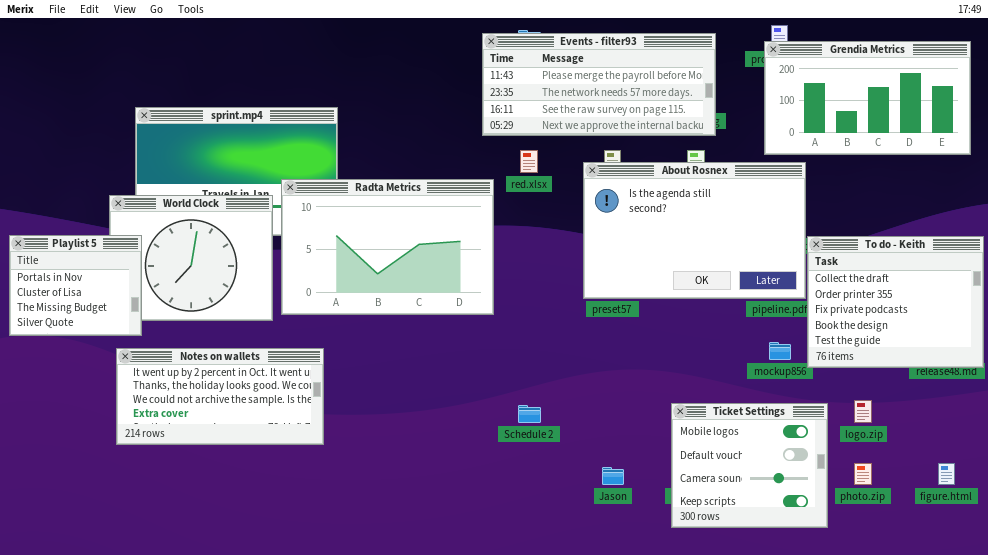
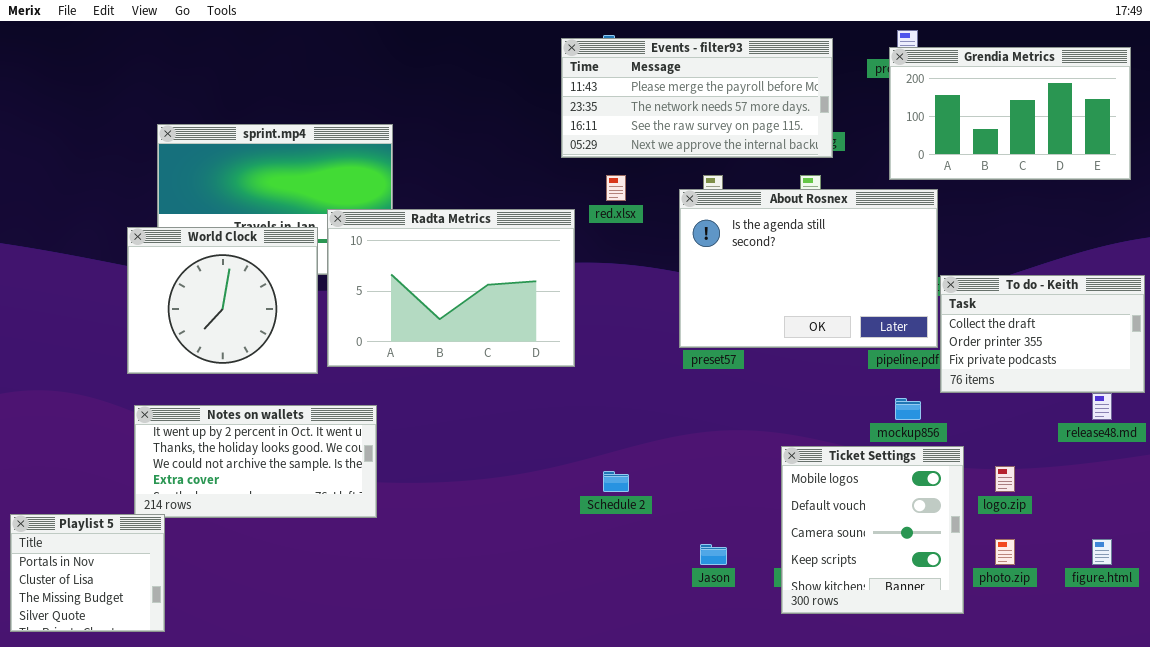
Playlist 5: [9,235,142,336] -> [10,514,165,632], moved
To do - Keith: [807,236,984,368] -> [940,275,1145,393], resized
Ticket Settings: [671,403,828,528] -> [781,446,964,614], resized

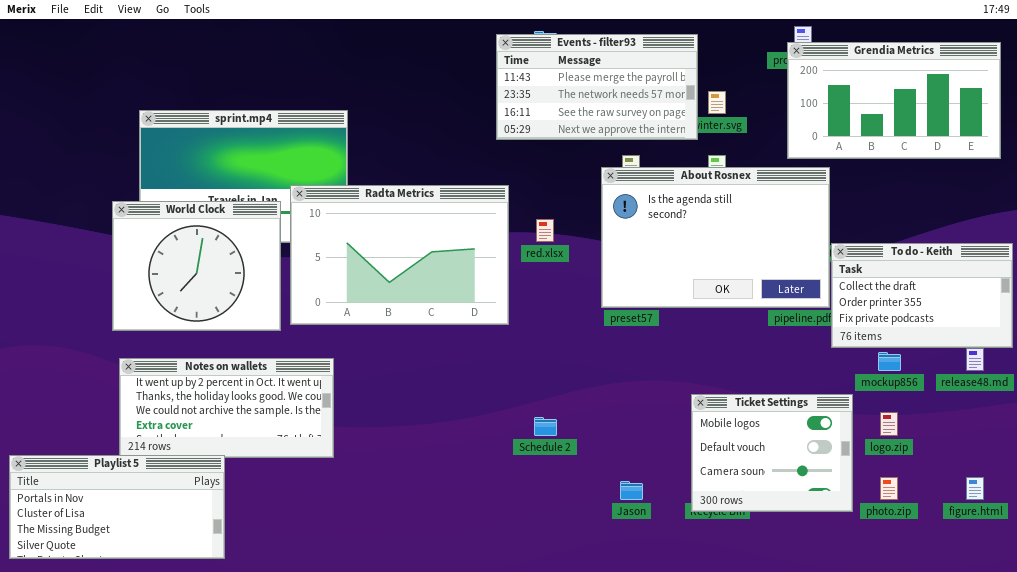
Events - filter93: [561,38,833,158] -> [496,34,698,140], resized
red.xlsx: [606,175,626,201] -> [536,219,554,242], moved
mockup856: [895,398,921,420] -> [878,352,901,371], moved
Ticket Settings: [781,446,964,614] -> [691,394,853,512], resized
Playlist 5: [10,514,165,632] -> [9,455,225,559], resized

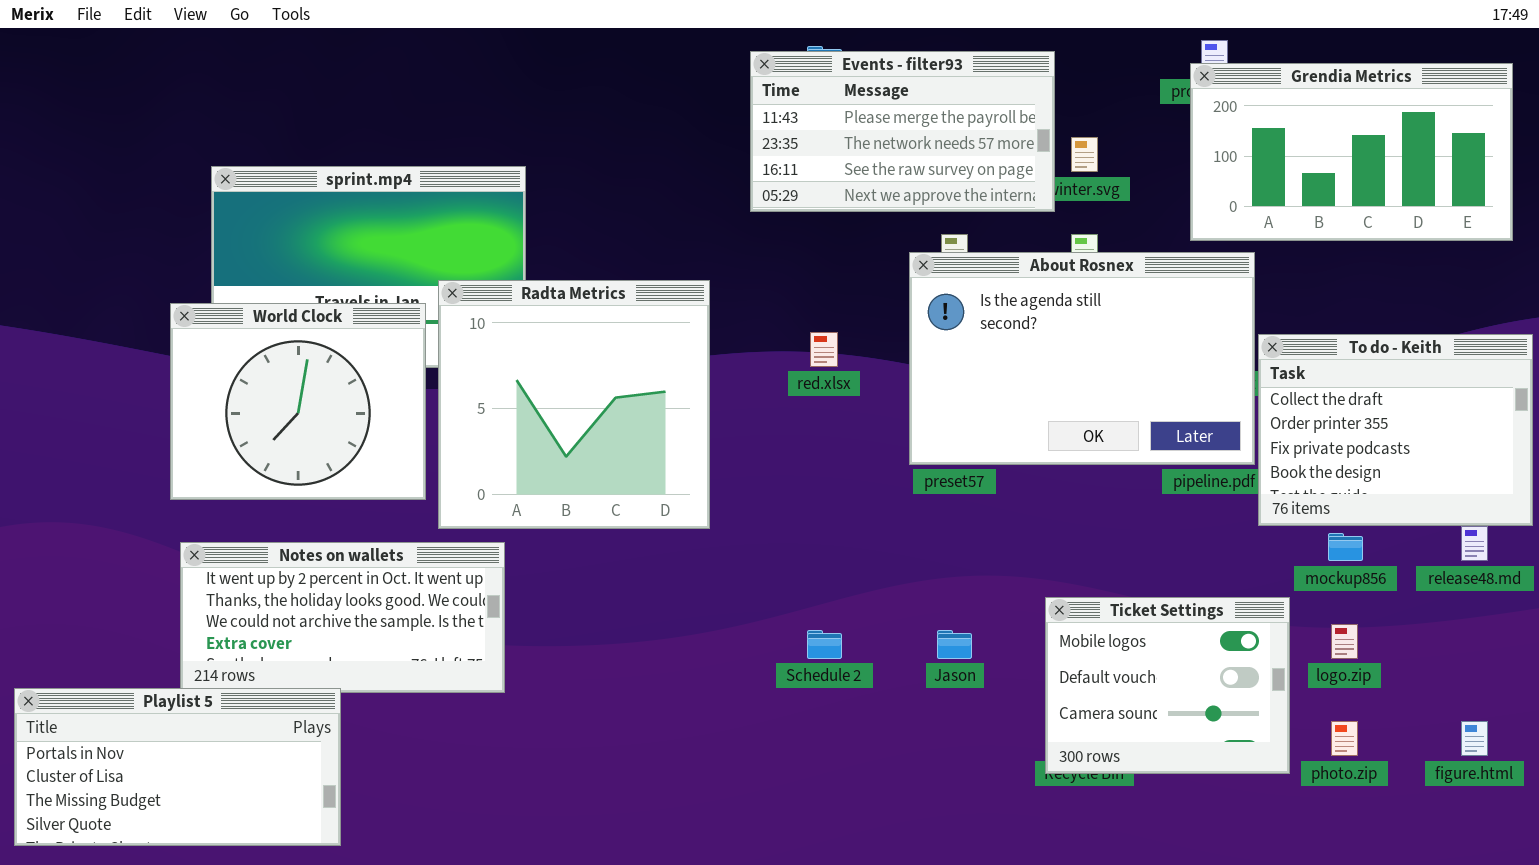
Radta Metrics: [290,185,509,325] -> [438,280,710,529], resized
To do - Keith: [831,243,1013,348] -> [1258,334,1533,526], resized
Jason: [620,481,643,500] -> [937,630,972,659], moved

